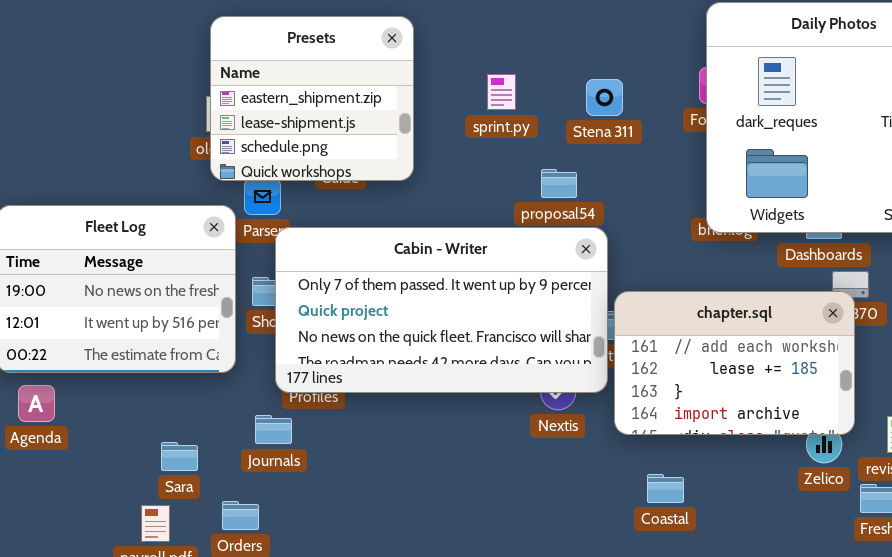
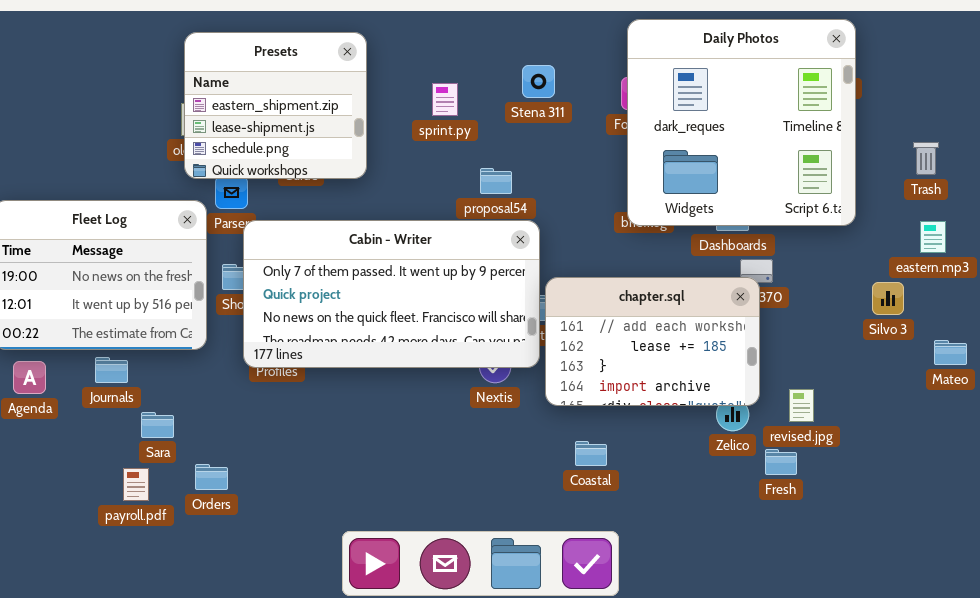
Stena 311: [586,79,623,116] -> [522,65,555,98], moved
Journals: [255,415,292,444] -> [95,357,128,383], moved

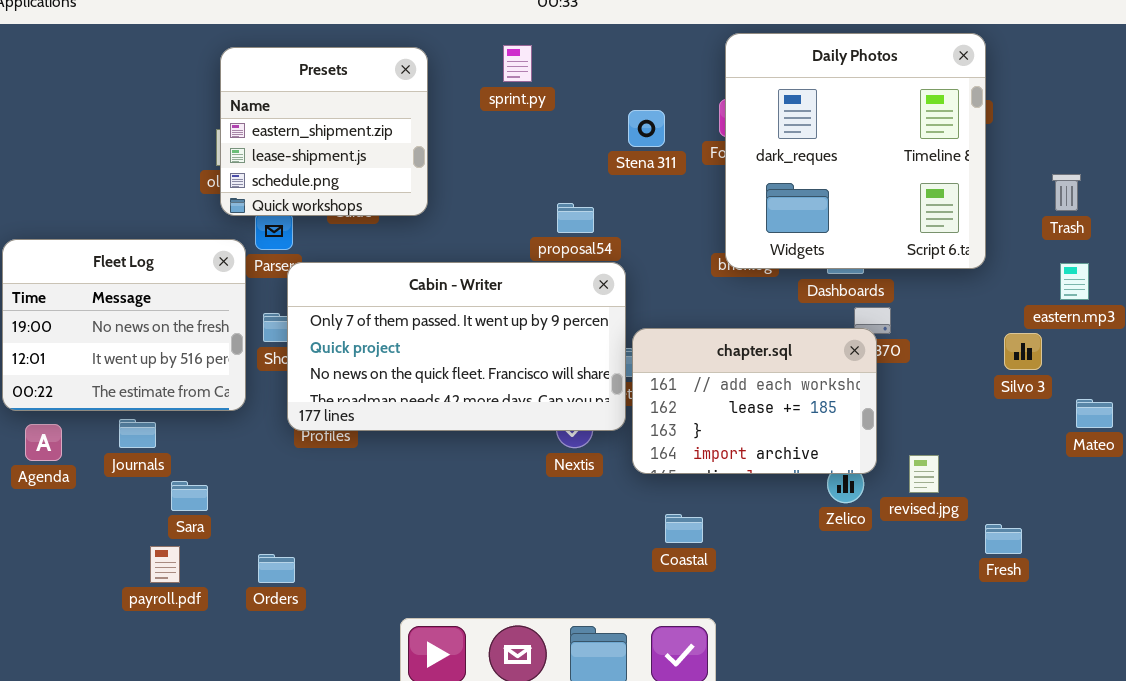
Stena 311: [522,65,555,98] -> [628,110,665,147], moved
sprint.py: [432,83,458,116] -> [503,45,532,82], moved
Fresh: [765,449,797,475] -> [985,524,1022,554], moved
Orders: [195,464,228,490] -> [258,554,295,583], moved

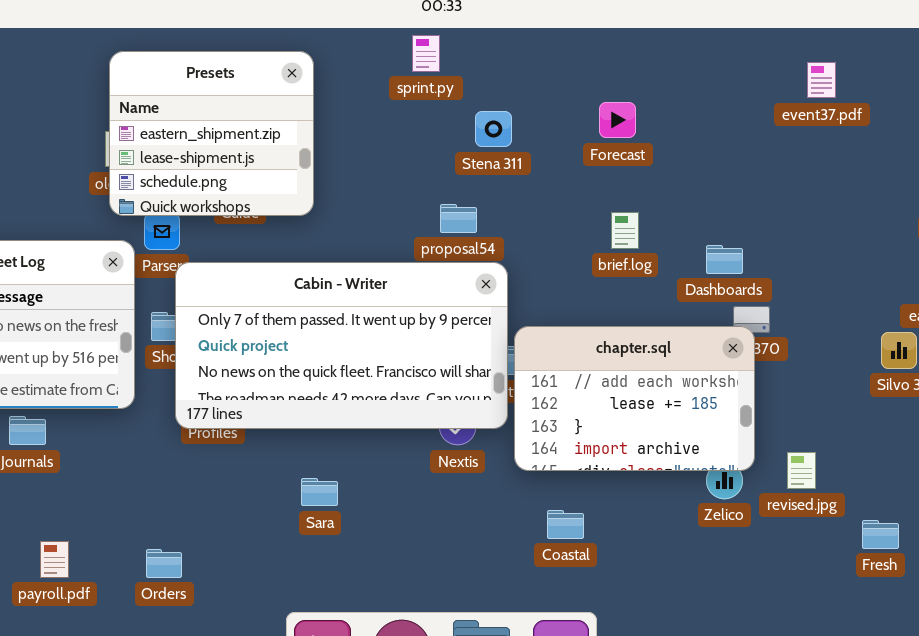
Daily Photos: [725,33,986,269] -> none, closed
sprint.py: [503,45,532,82] -> [412,35,440,72], moved
Stena 311: [628,110,665,147] -> [475,111,512,147], moved
Sara: [171,481,208,511] -> [301,478,338,506], moved

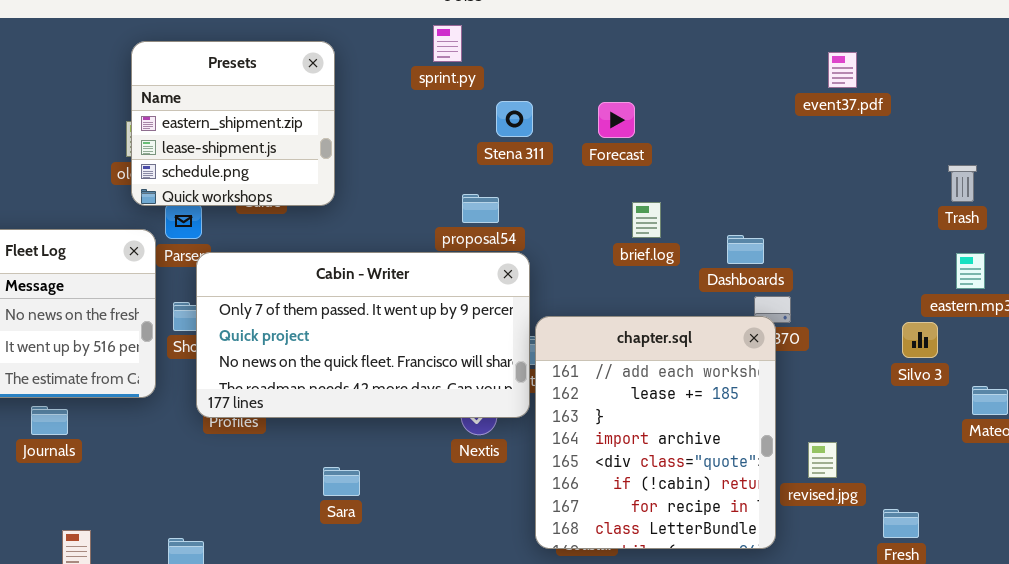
Forecast: [599,102,636,138] -> [598,102,635,138], moved
chapter.sql: [514,326,755,471] -> [535,316,776,549], resized

